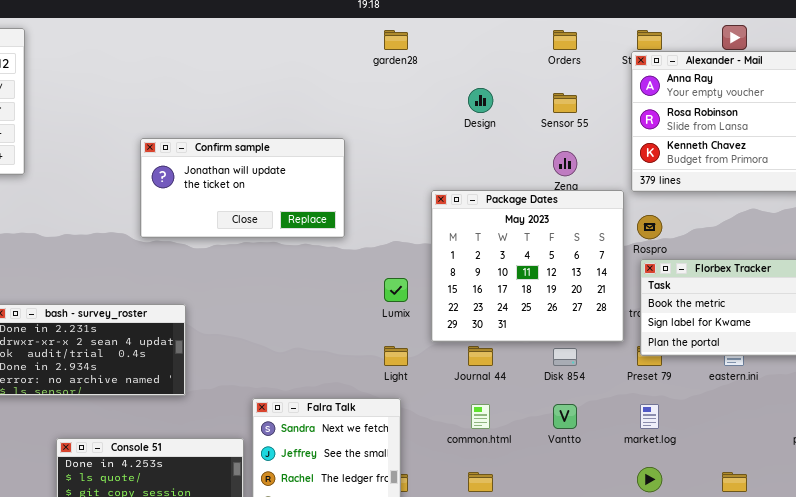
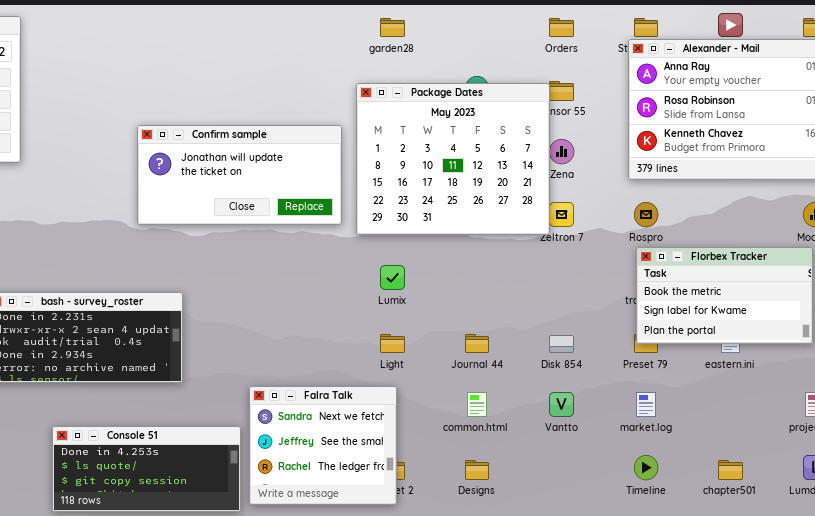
Package Dates: [431,190,624,342] -> [356,83,550,235], moved

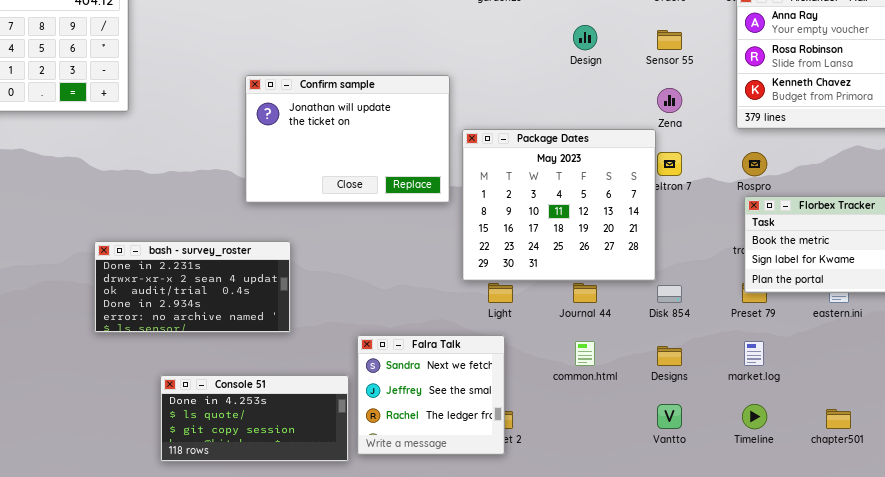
Package Dates: [356,83,550,235] -> [462,129,656,281], moved
Confirm sample: [137,125,342,225] -> [245,75,450,203], resized
Vantto: [549,392,574,417] -> [657,404,682,429], moved
Designs: [465,460,489,480] -> [657,346,682,366], moved

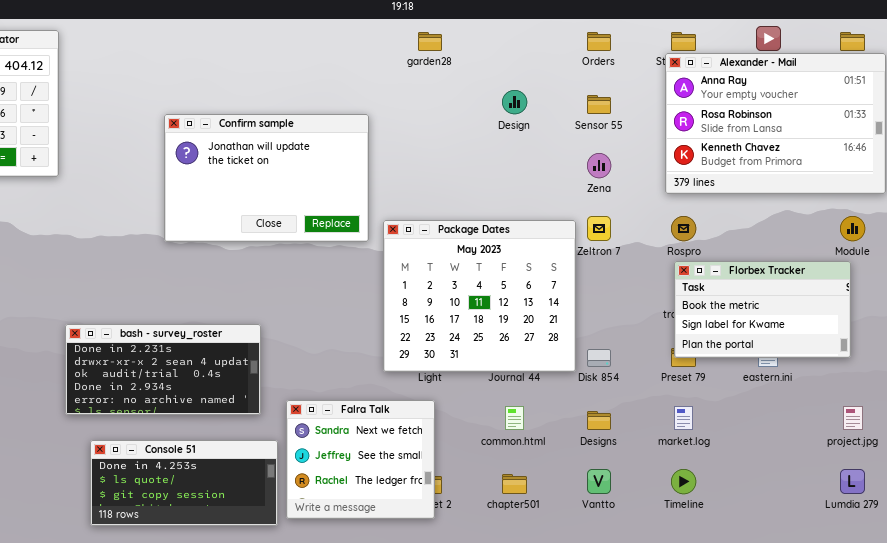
Confirm sample: [245,75,450,203] -> [164,114,369,242], moved
Package Dates: [462,129,656,281] -> [383,220,576,372], moved
bash - survey_roster: [94,241,291,333] -> [65,324,261,415], moved
chapter501: [826,409,851,429] -> [502,474,527,494], moved

